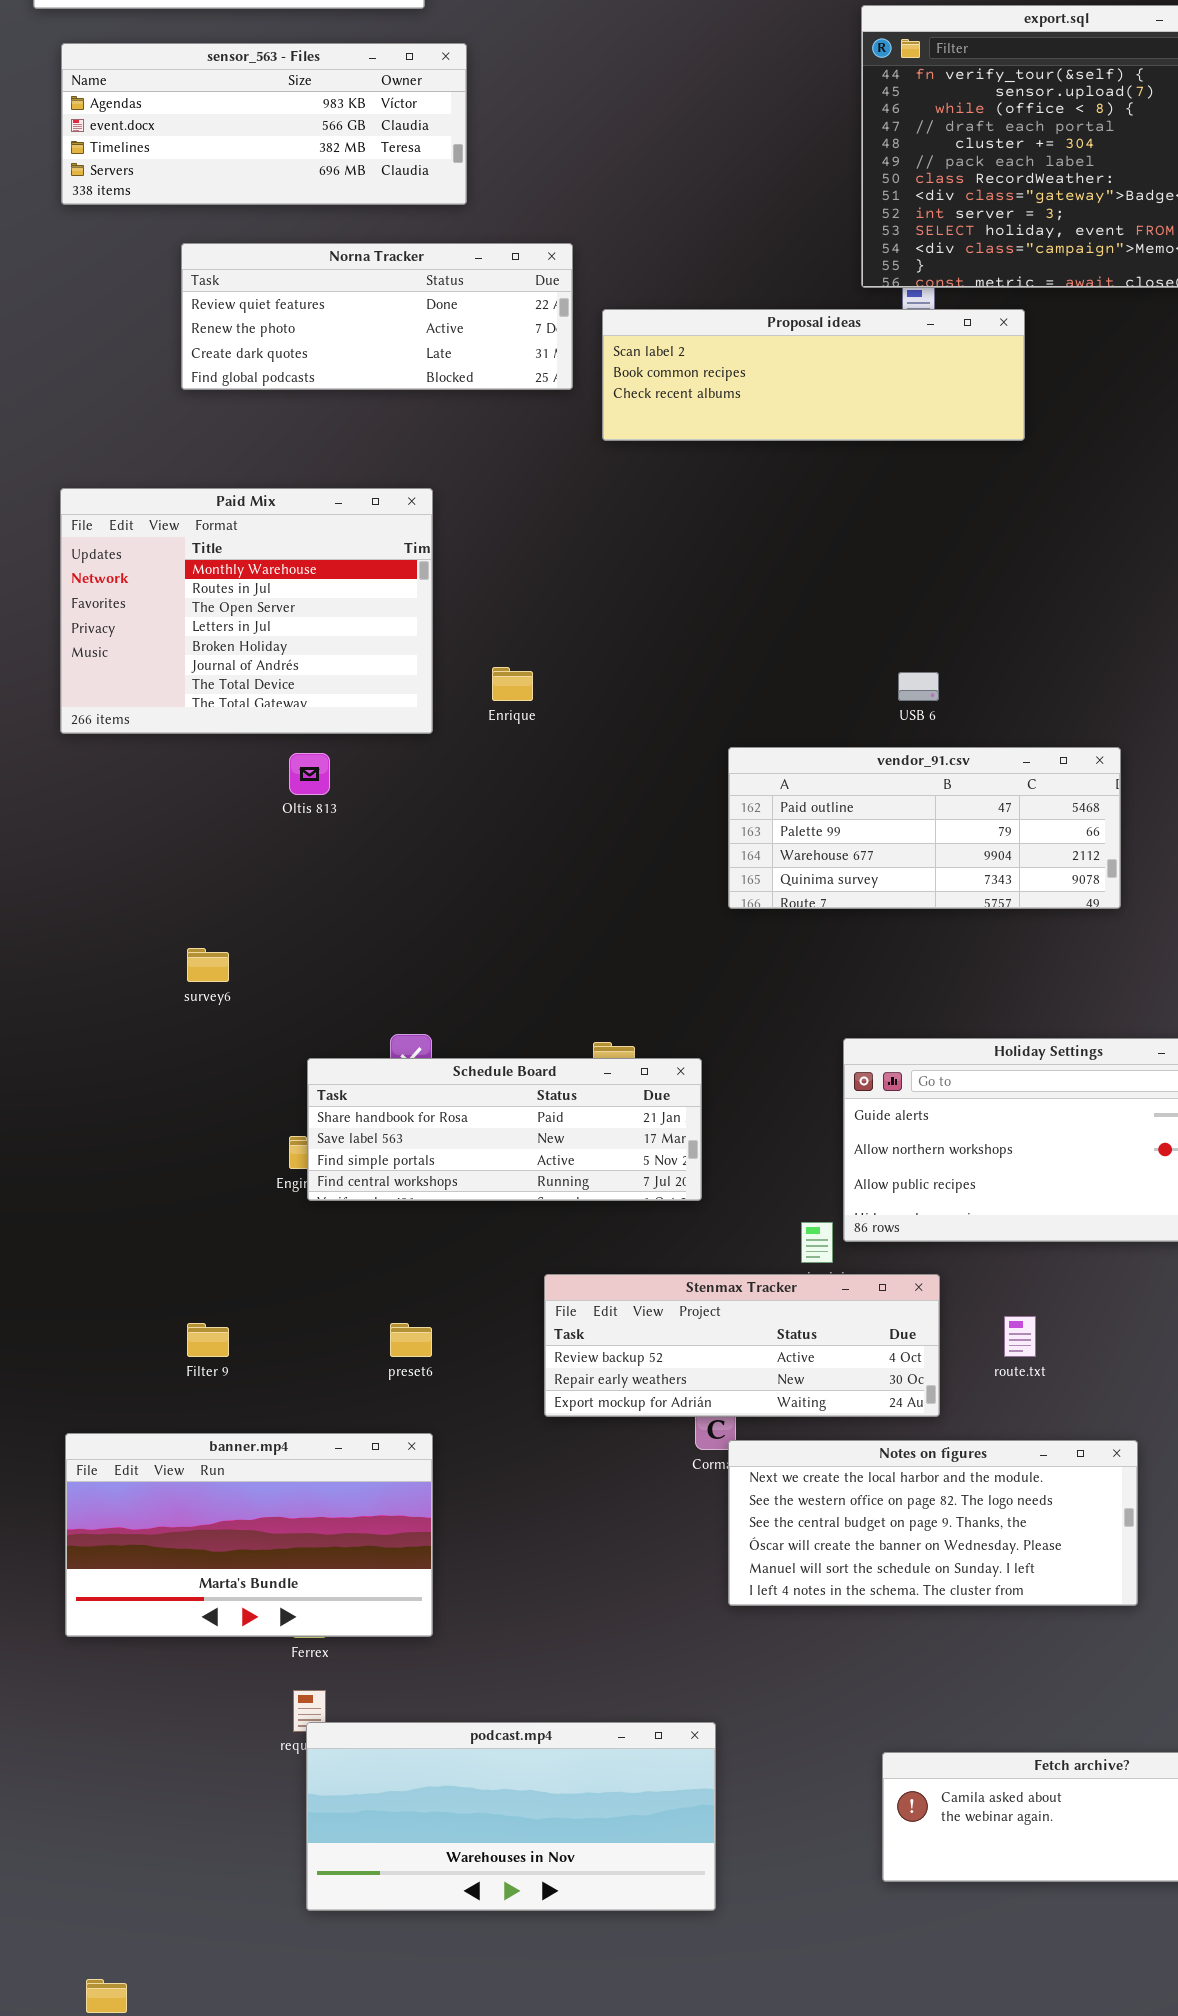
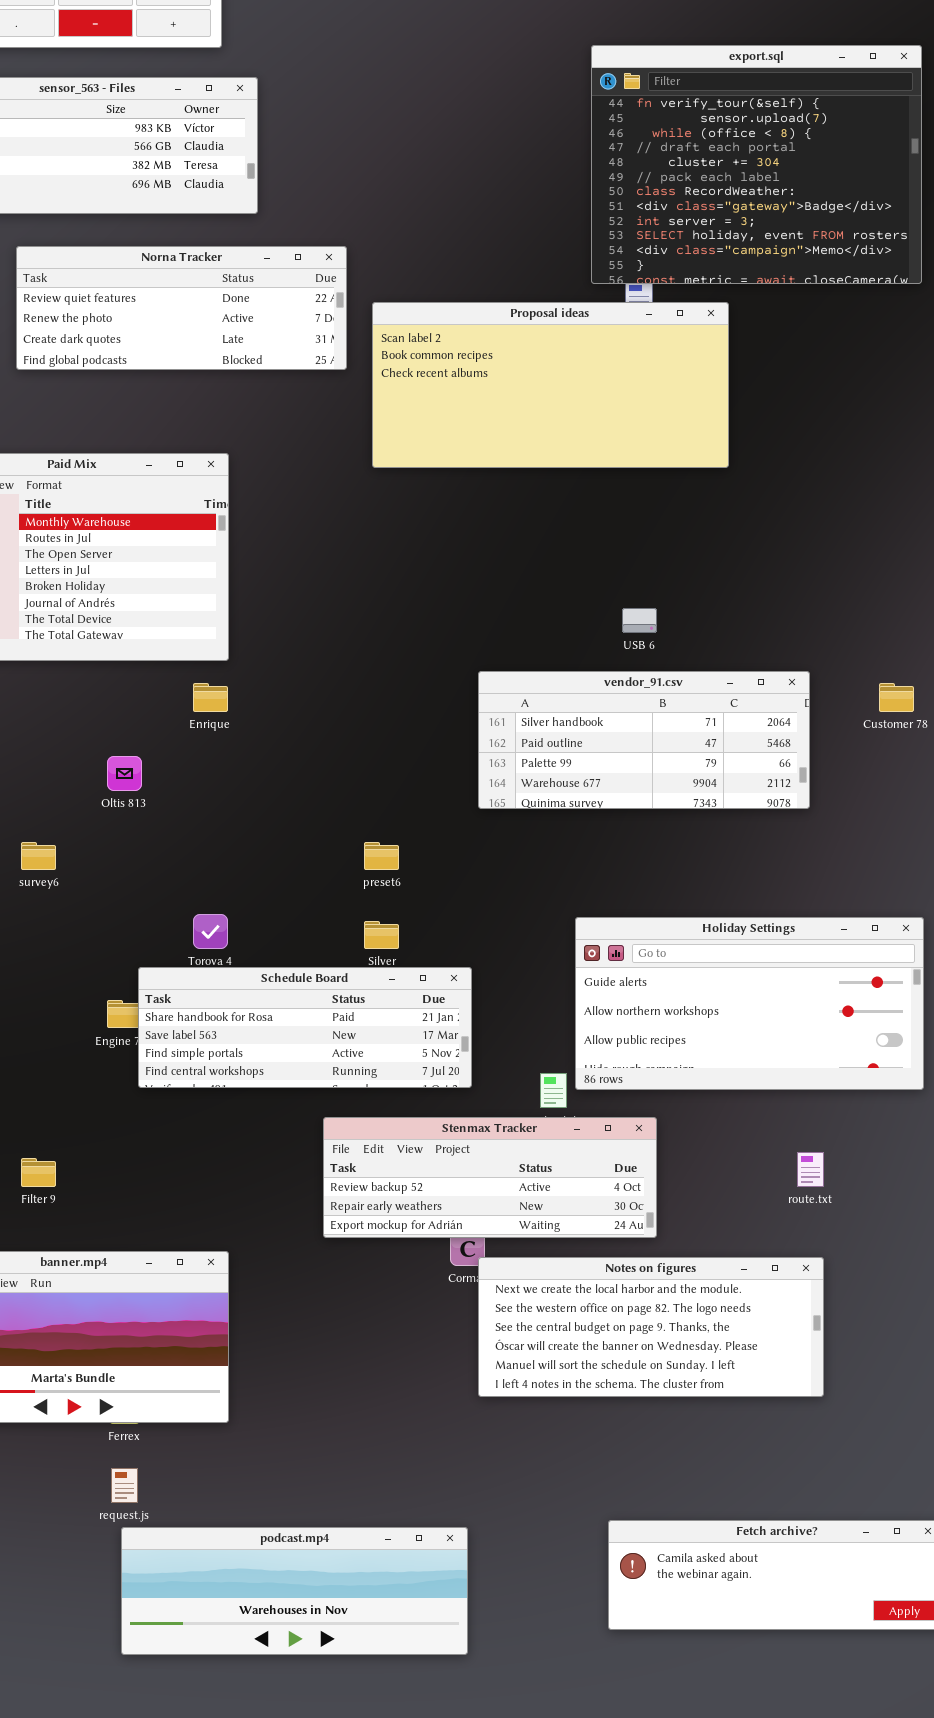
Proposal ideas: [602,309,1025,441] -> [372,302,729,468], resized
Enrique: [492,667,533,701] -> [193,683,228,712], moved
vendor_91.csv: [728,747,1121,909] -> [478,671,810,809], scrolled up 1 row
Oltis 813: [289,753,330,795] -> [107,756,142,791], moved
Schedule Board: [307,1058,702,1201] -> [138,967,472,1088], moved
route.txt: [1004,1316,1036,1357] -> [797,1152,824,1187], moved
preset6: [390,1323,432,1357] -> [364,842,399,870], moved
podcast.mp4: [306,1722,716,1911] -> [121,1527,468,1655], resized

